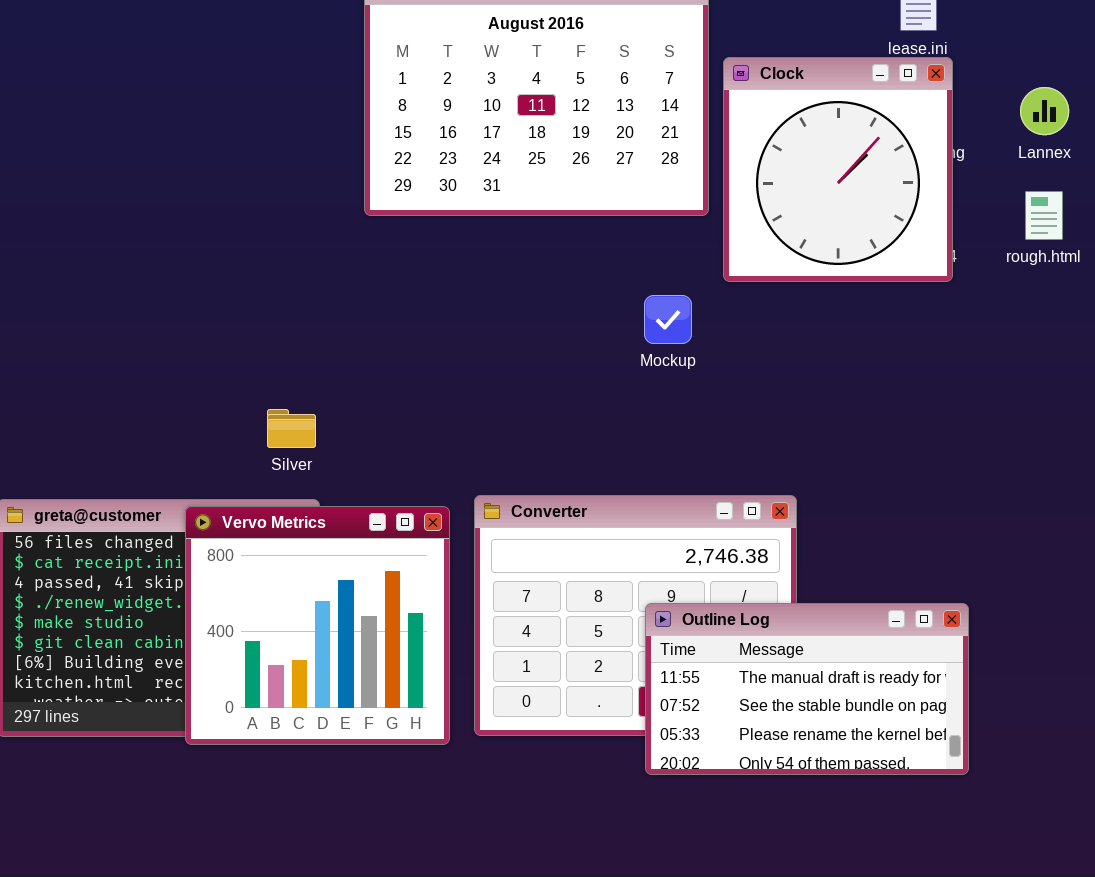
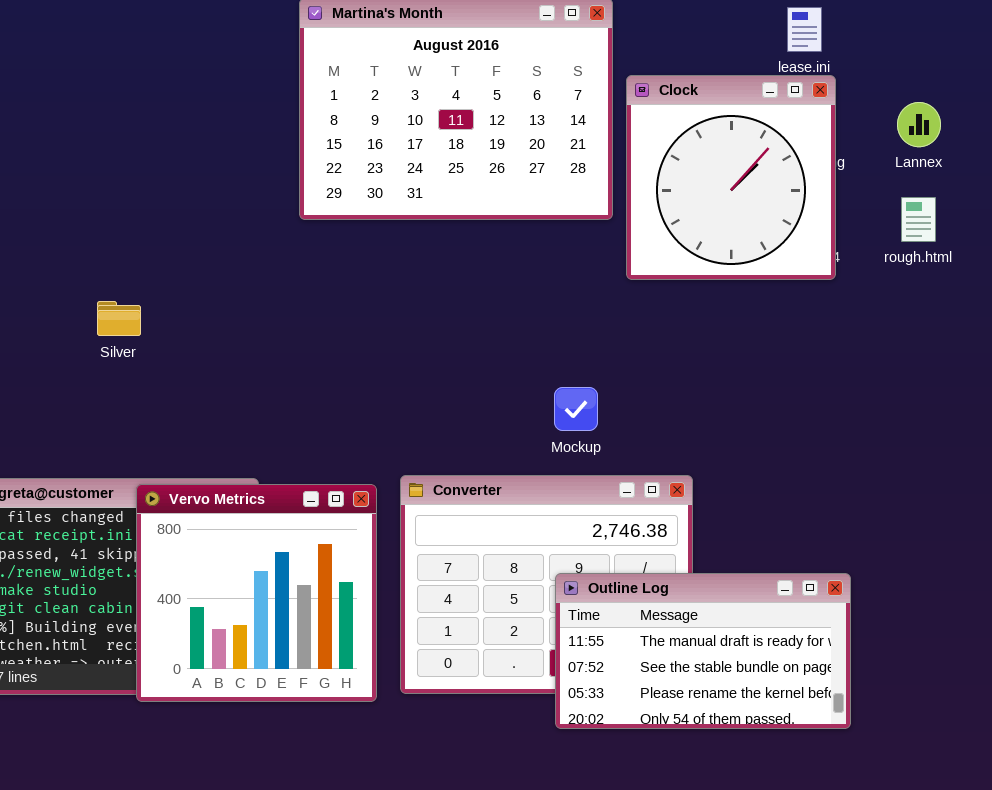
Mockup: [644,295,692,344] -> [554,387,598,431], moved
Silver: [267,409,316,448] -> [97,301,141,336], moved

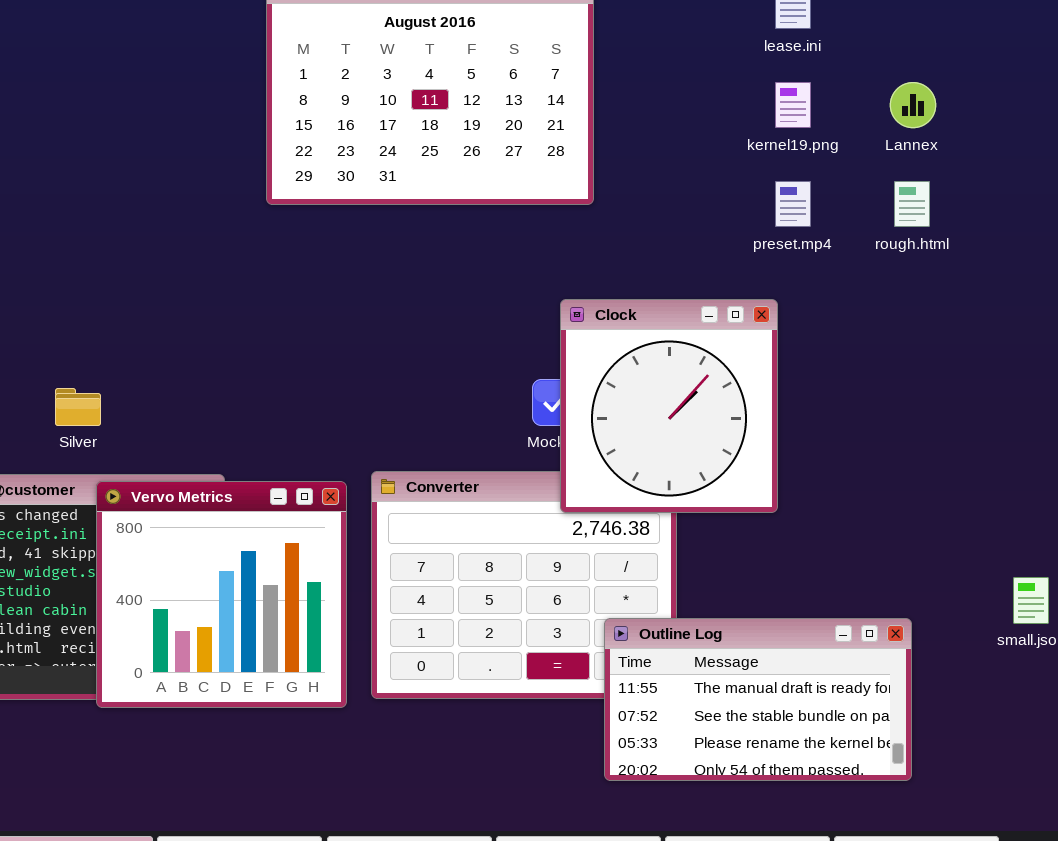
Clock: [626,75,836,280] -> [560,299,778,513], moved
Silver: [97,301,141,336] -> [55,388,101,426], moved
Outline Log: [555,573,851,729] -> [604,618,912,781], moved

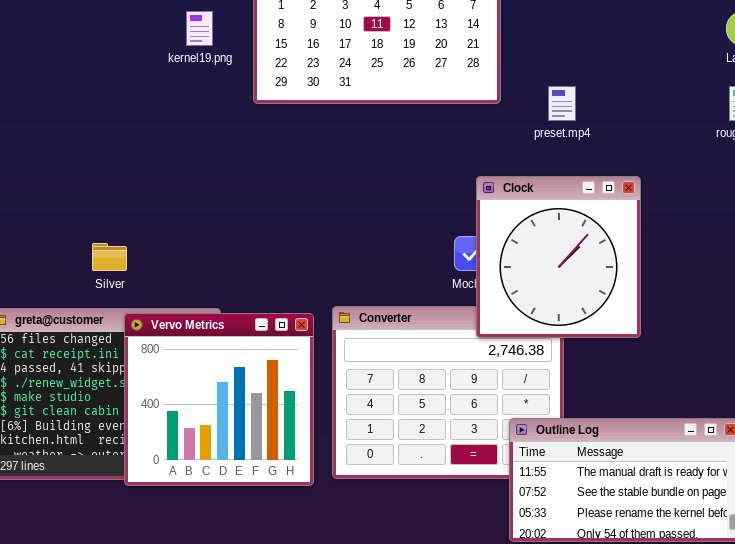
kernel19.png: [775,82,811,128] -> [186,11,213,46], moved
preset.mp4: [775,181,811,227] -> [548,86,576,121], moved

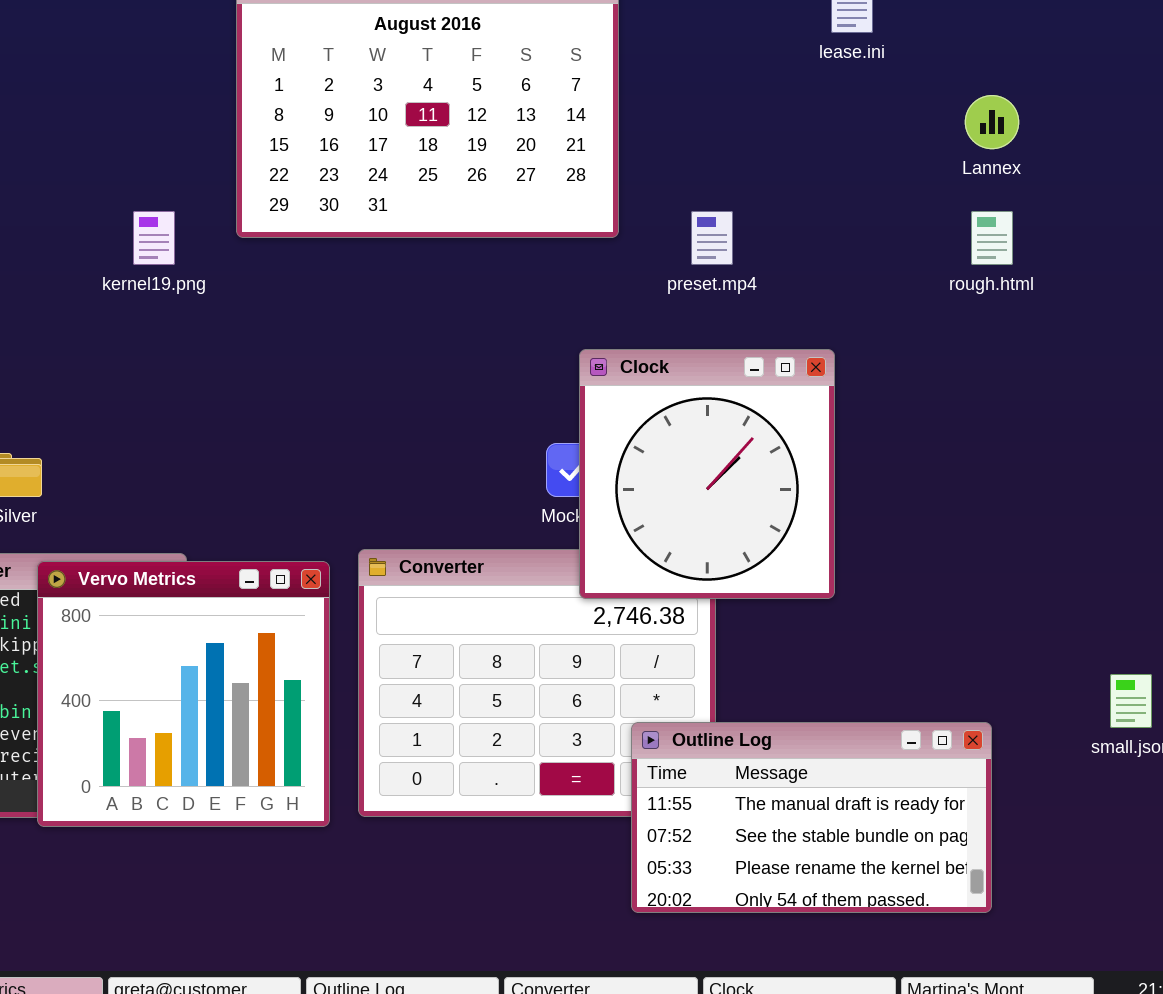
kernel19.png: [186,11,213,46] -> [133,211,175,265], moved

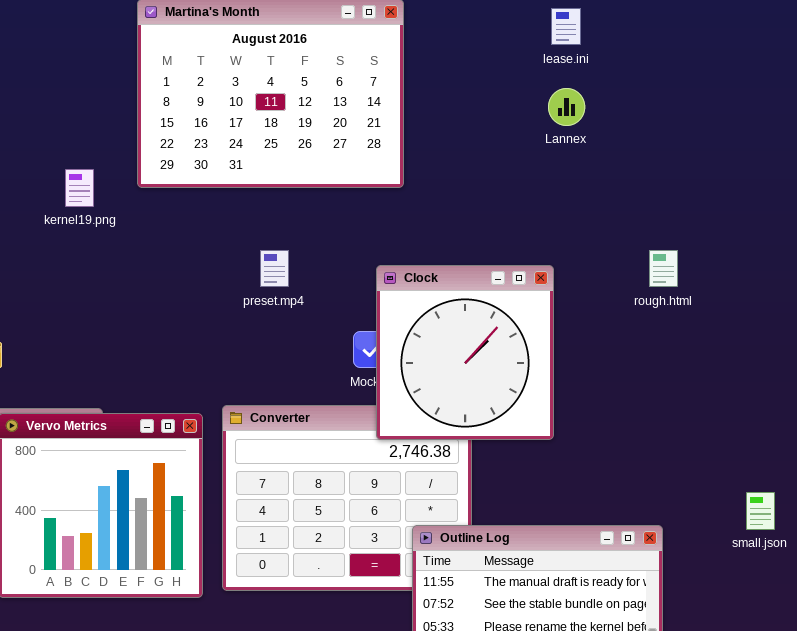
Lannex: [965,95,1019,149] -> [548,88,585,126], moved
preset.mp4: [691,211,733,265] -> [260,250,289,287], moved
rough.html: [971,211,1013,265] -> [649,250,678,287], moved

